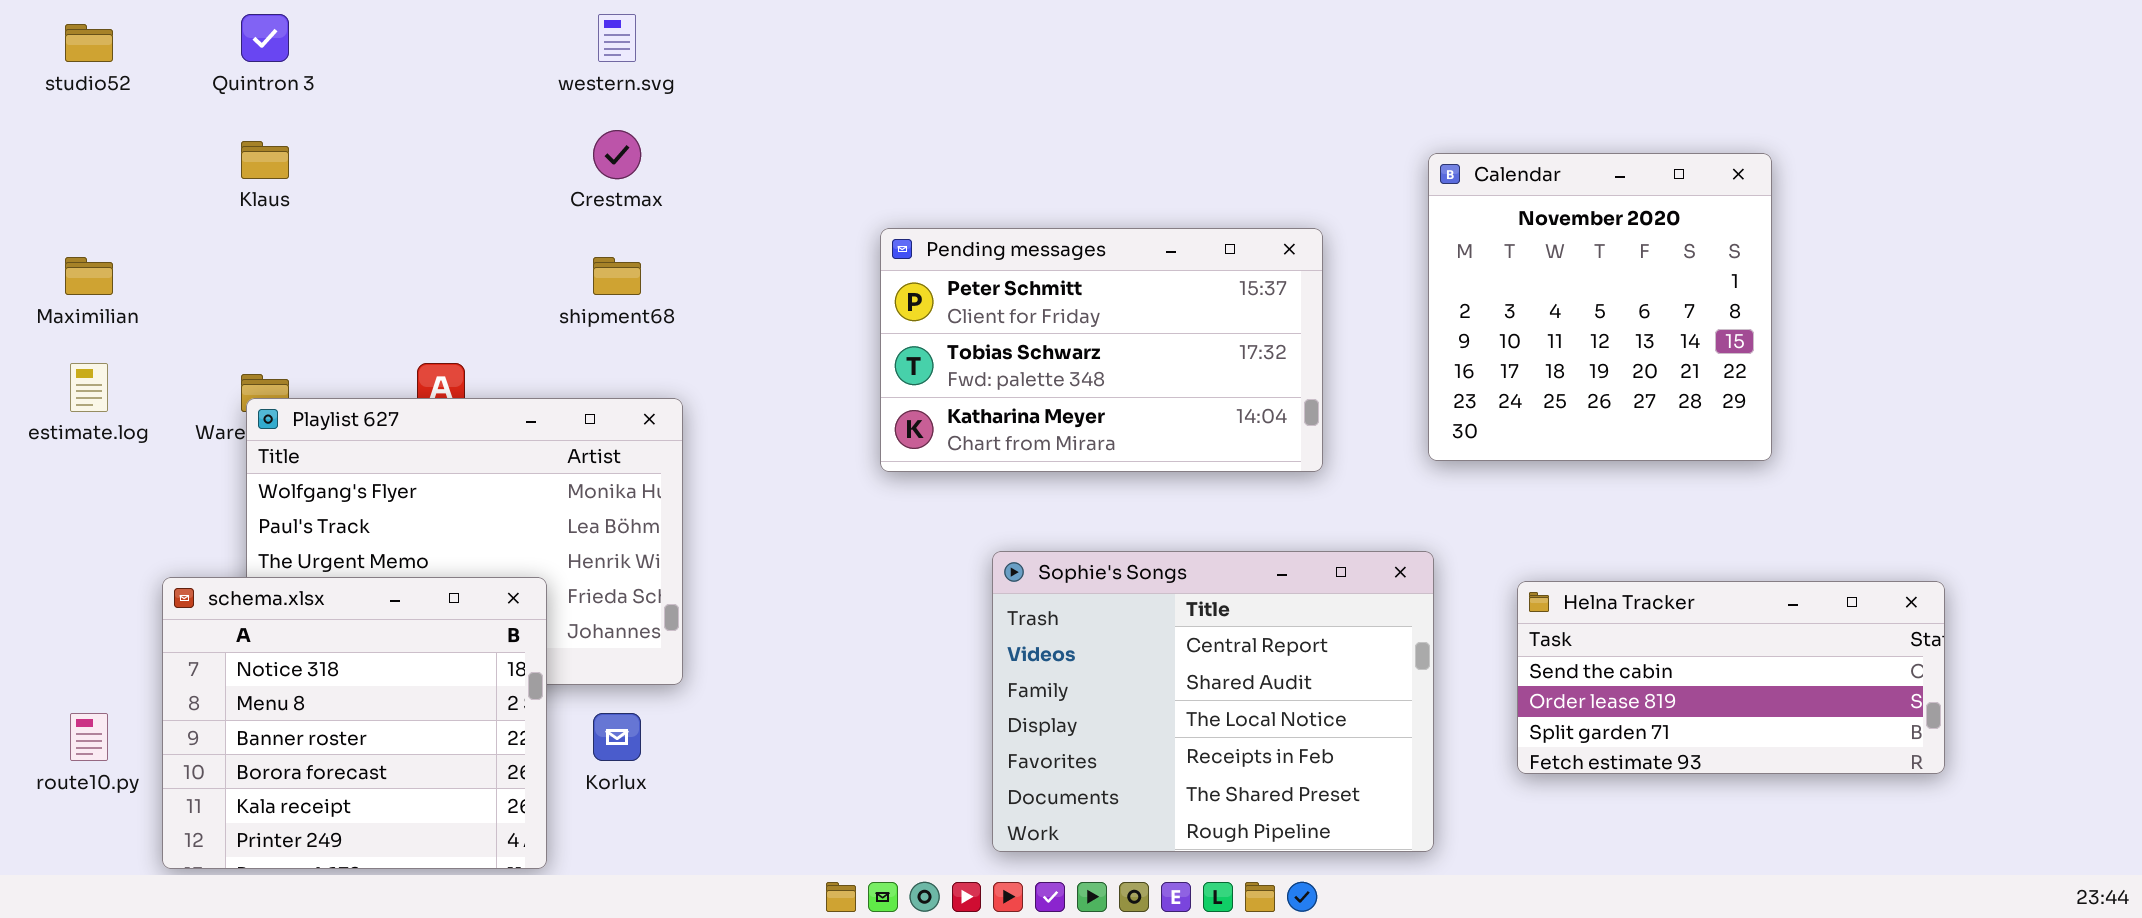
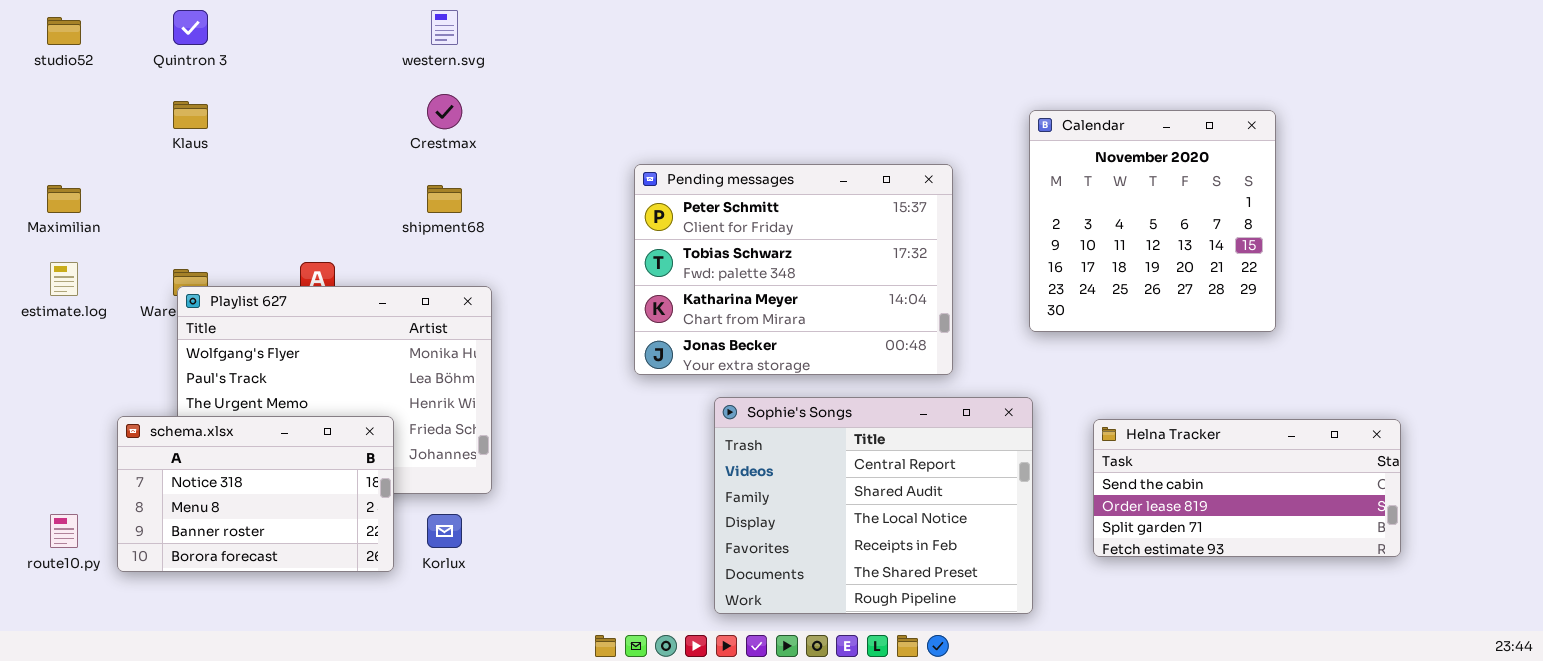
Pending messages: [880,228,1323,472] -> [634,164,953,375], resized
schema.xlsx: [162,577,547,869] -> [117,416,394,572], resized

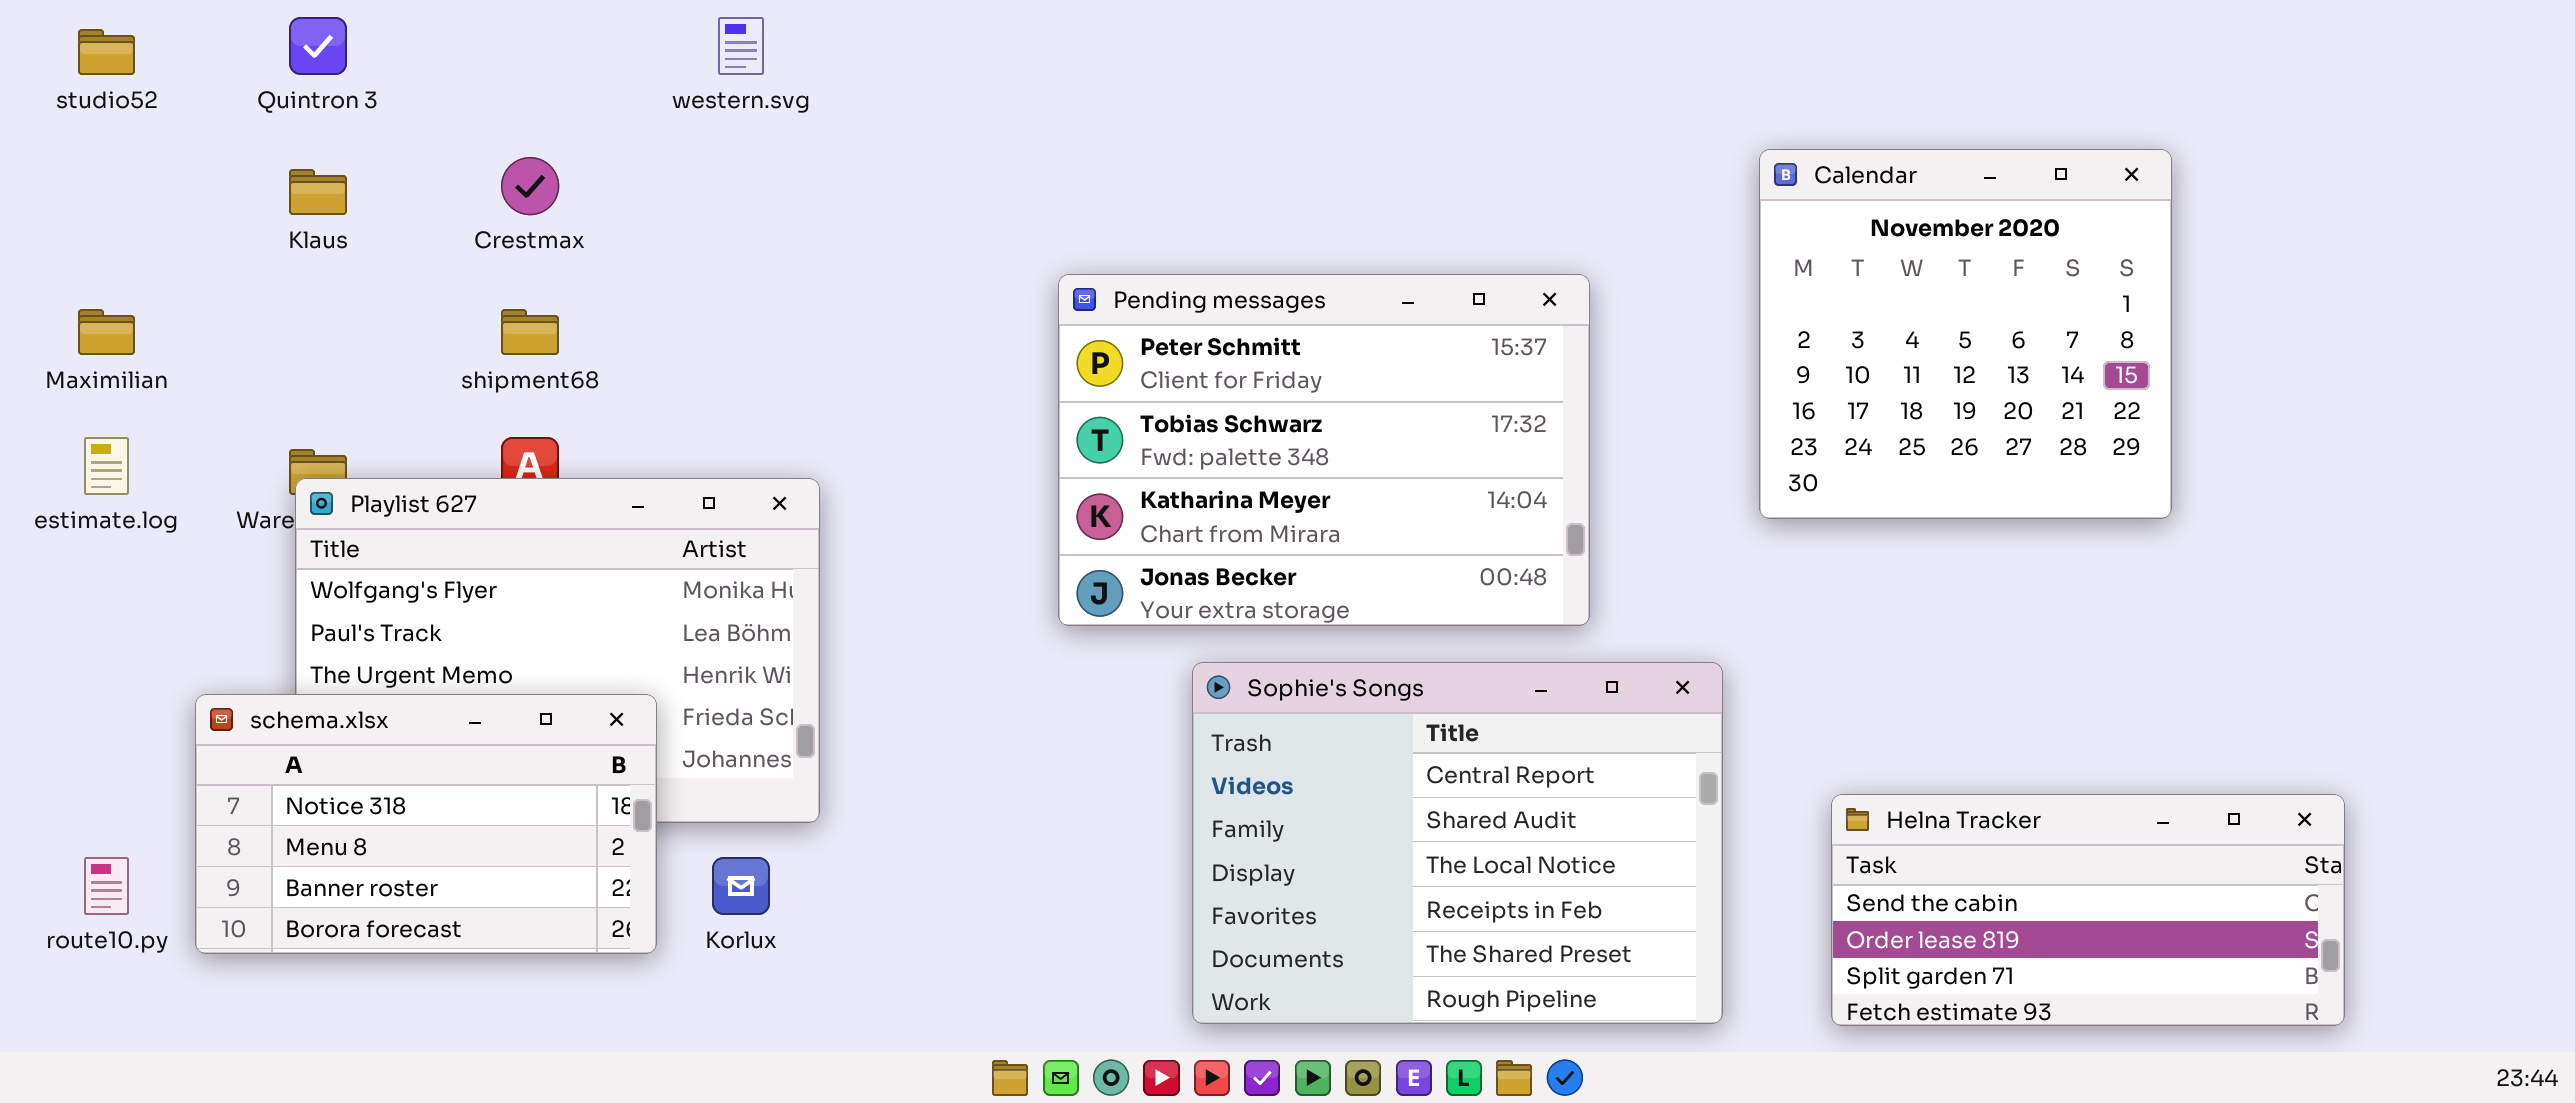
Crestmax: [427,94,462,129] -> [501,157,559,215], moved
Calendar: [1029,110,1276,332] -> [1759,149,2172,519], moved
shipment68: [427,185,462,213] -> [501,309,559,355], moved
Helna Tracker: [1093,419,1401,557] -> [1831,794,2345,1026], moved

